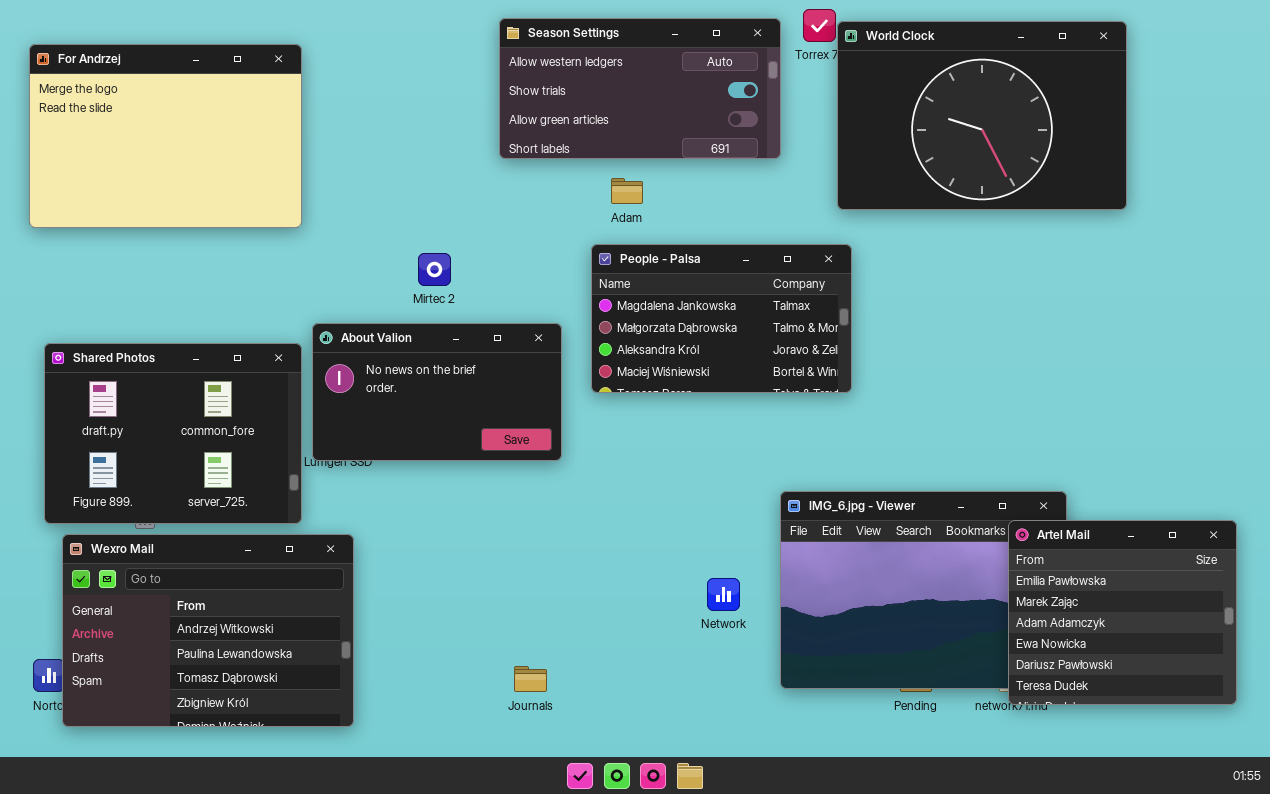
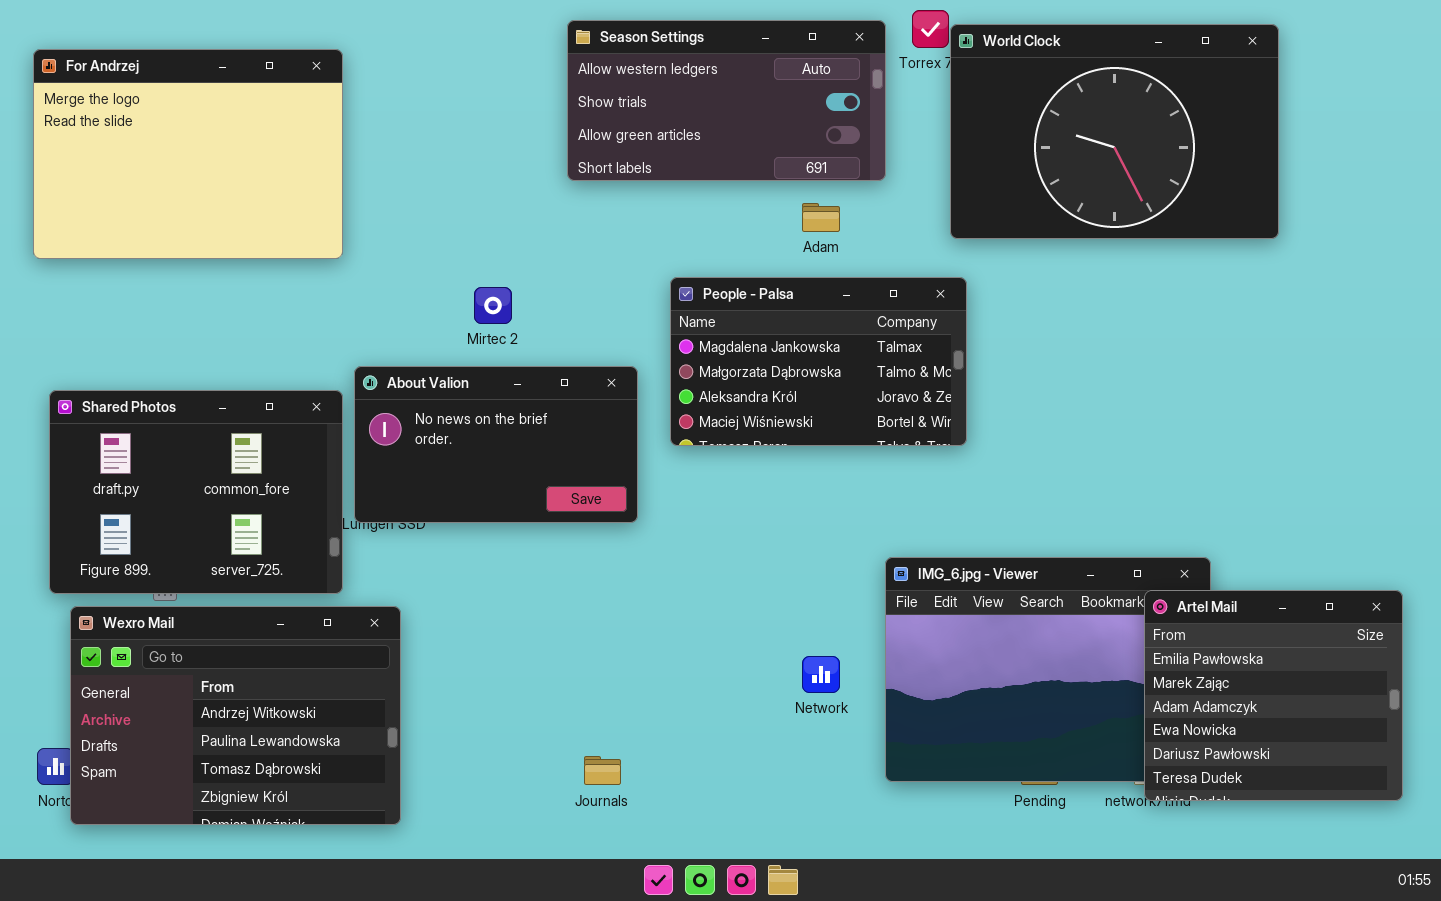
Adam: [611,178,643,204] -> [802,203,840,232], moved

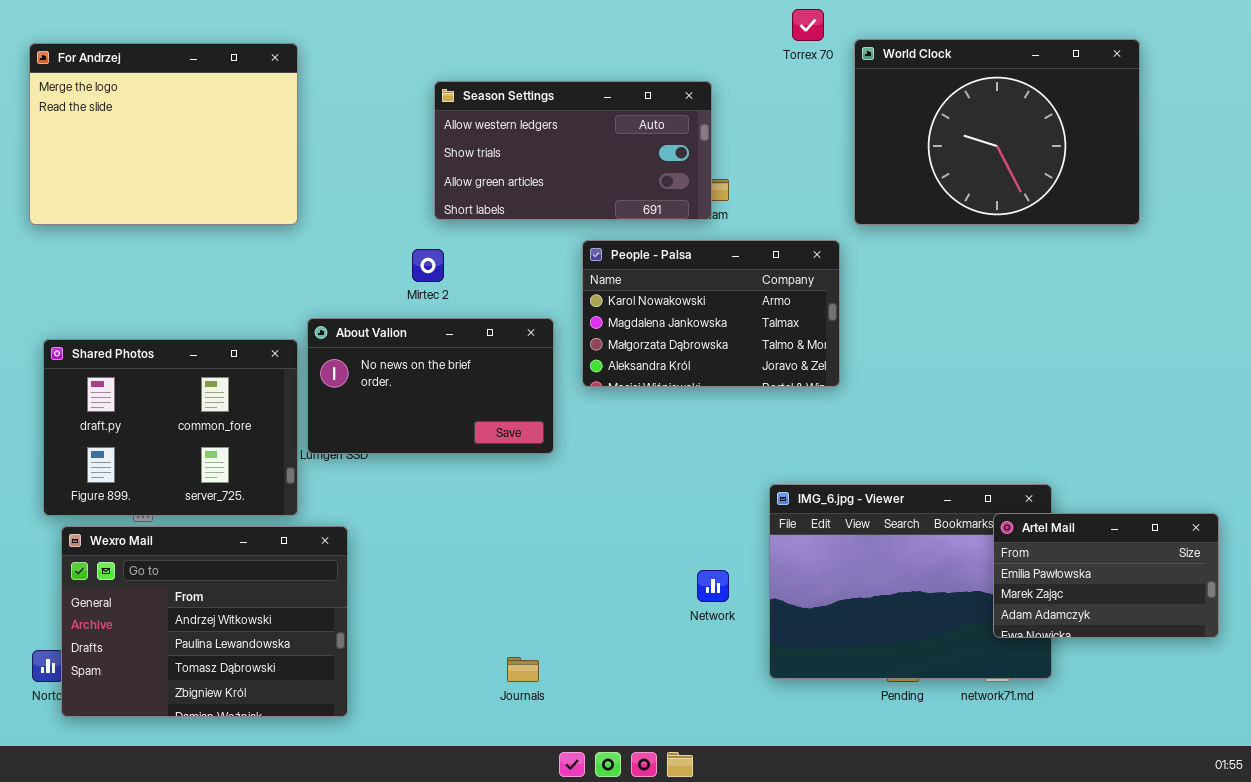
Season Settings: [567,20,886,181] -> [434,81,712,220], moved
World Clock: [950,24,1279,239] -> [854,39,1140,225], moved
People - Palsa: [670,277,967,446] -> [582,240,840,387], scrolled up 1 row
Artel Mail: [1144,590,1403,801] -> [993,513,1219,638], resized

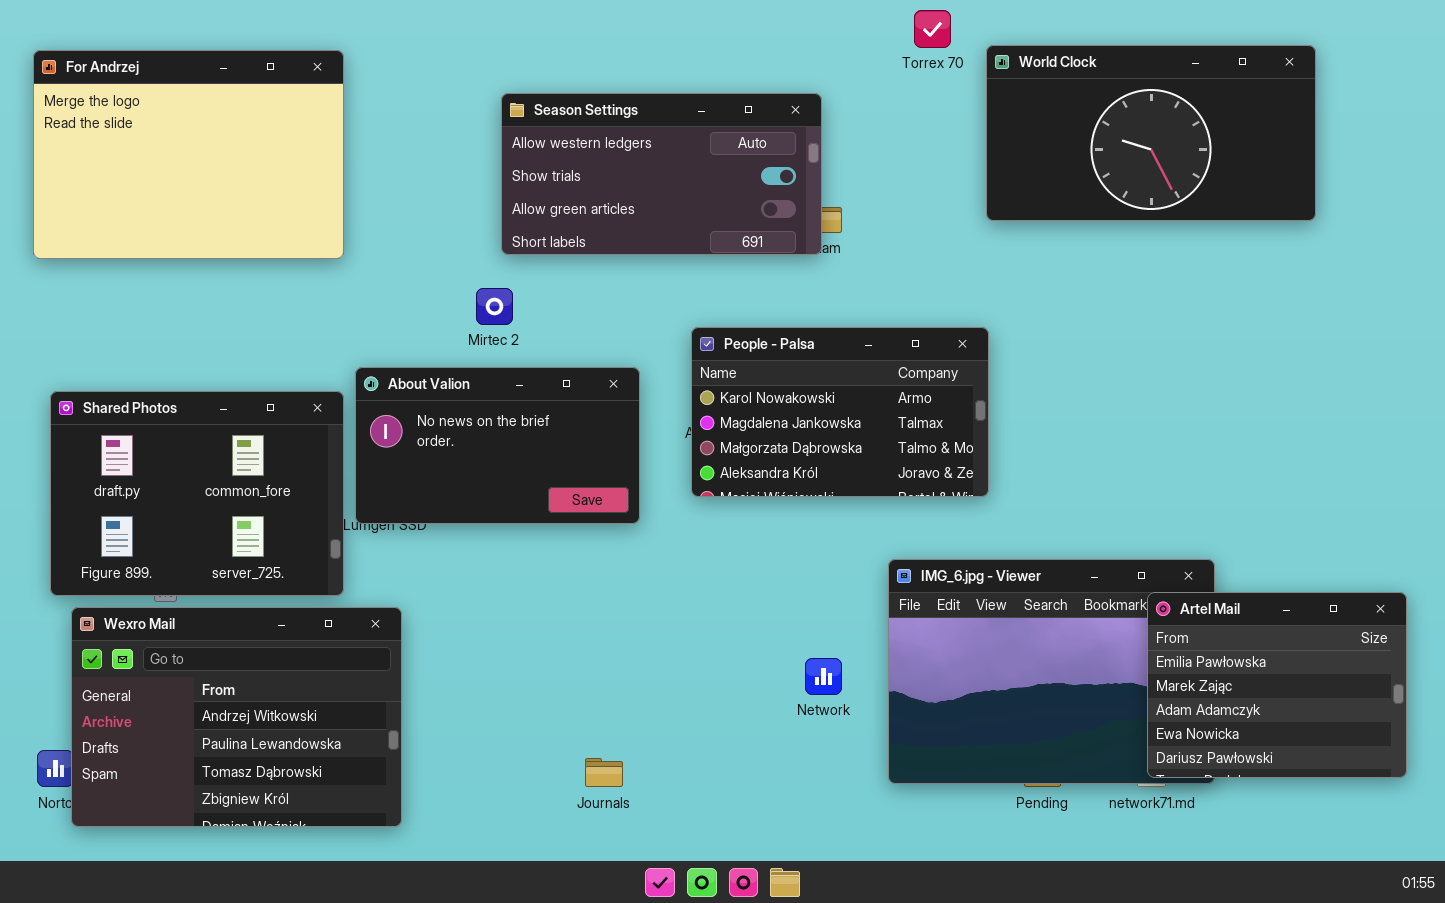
World Clock: [854,39,1140,225] -> [986,45,1316,221], resized
People - Palsa: [582,240,840,387] -> [691,327,989,497], moved
Artel Mail: [993,513,1219,638] -> [1147,592,1407,778], resized

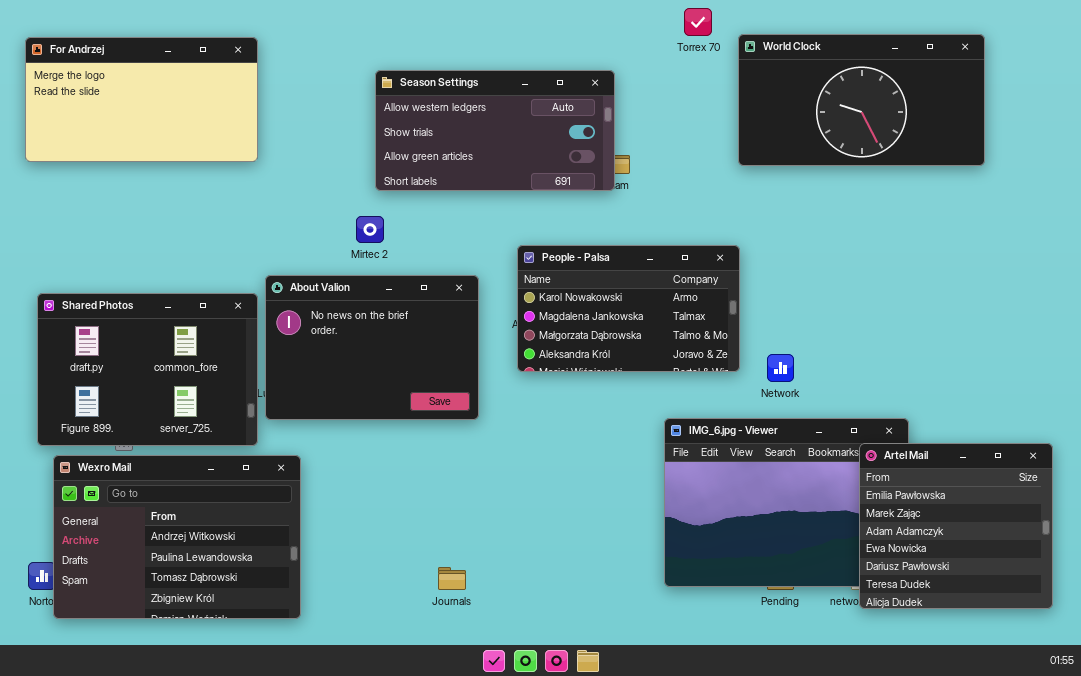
For Andrzej: [33,50,344,259] -> [25,37,258,162], resized
About Valion: [355,367,640,524] -> [265,275,479,420], resized
Artel Mail: [1147,592,1407,778] -> [859,443,1053,609], resized
Network: [805,658,842,695] -> [767,354,794,382], moved

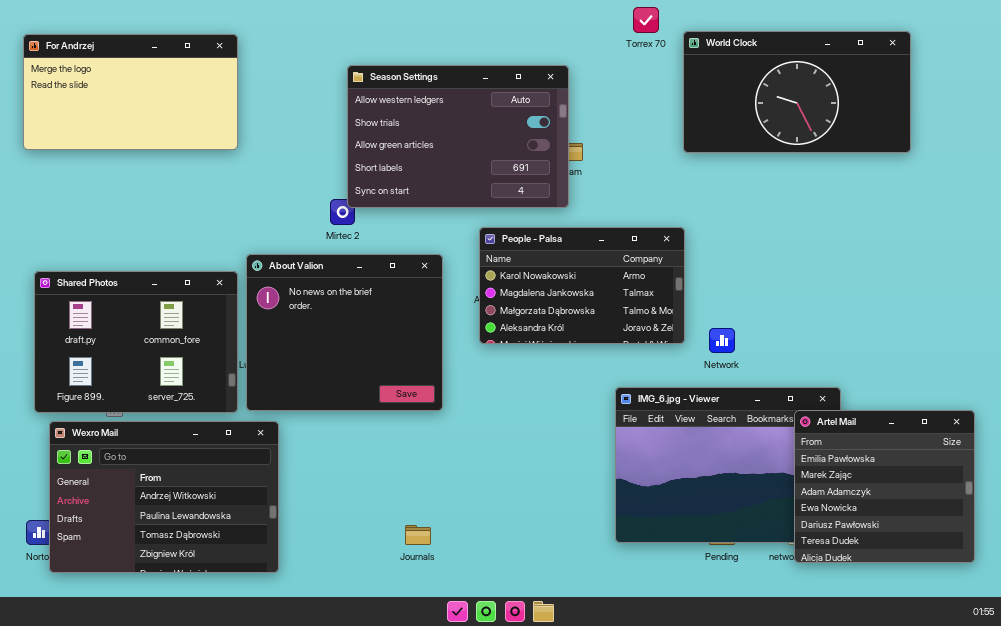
Season Settings: [375,70,615,191] -> [347,65,569,208], resized
About Valion: [265,275,479,420] -> [246,254,443,411], resized

